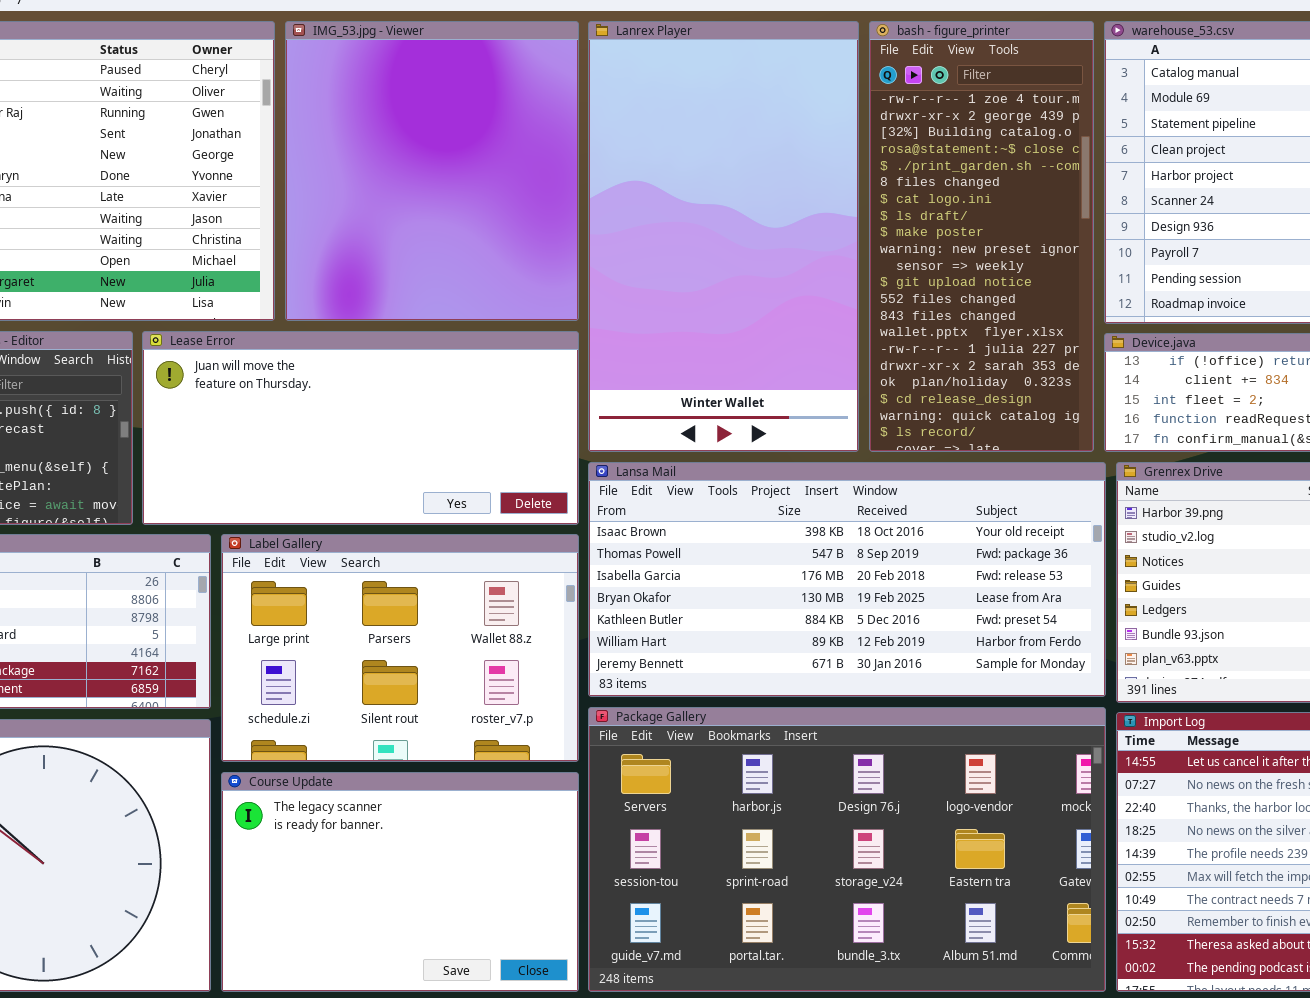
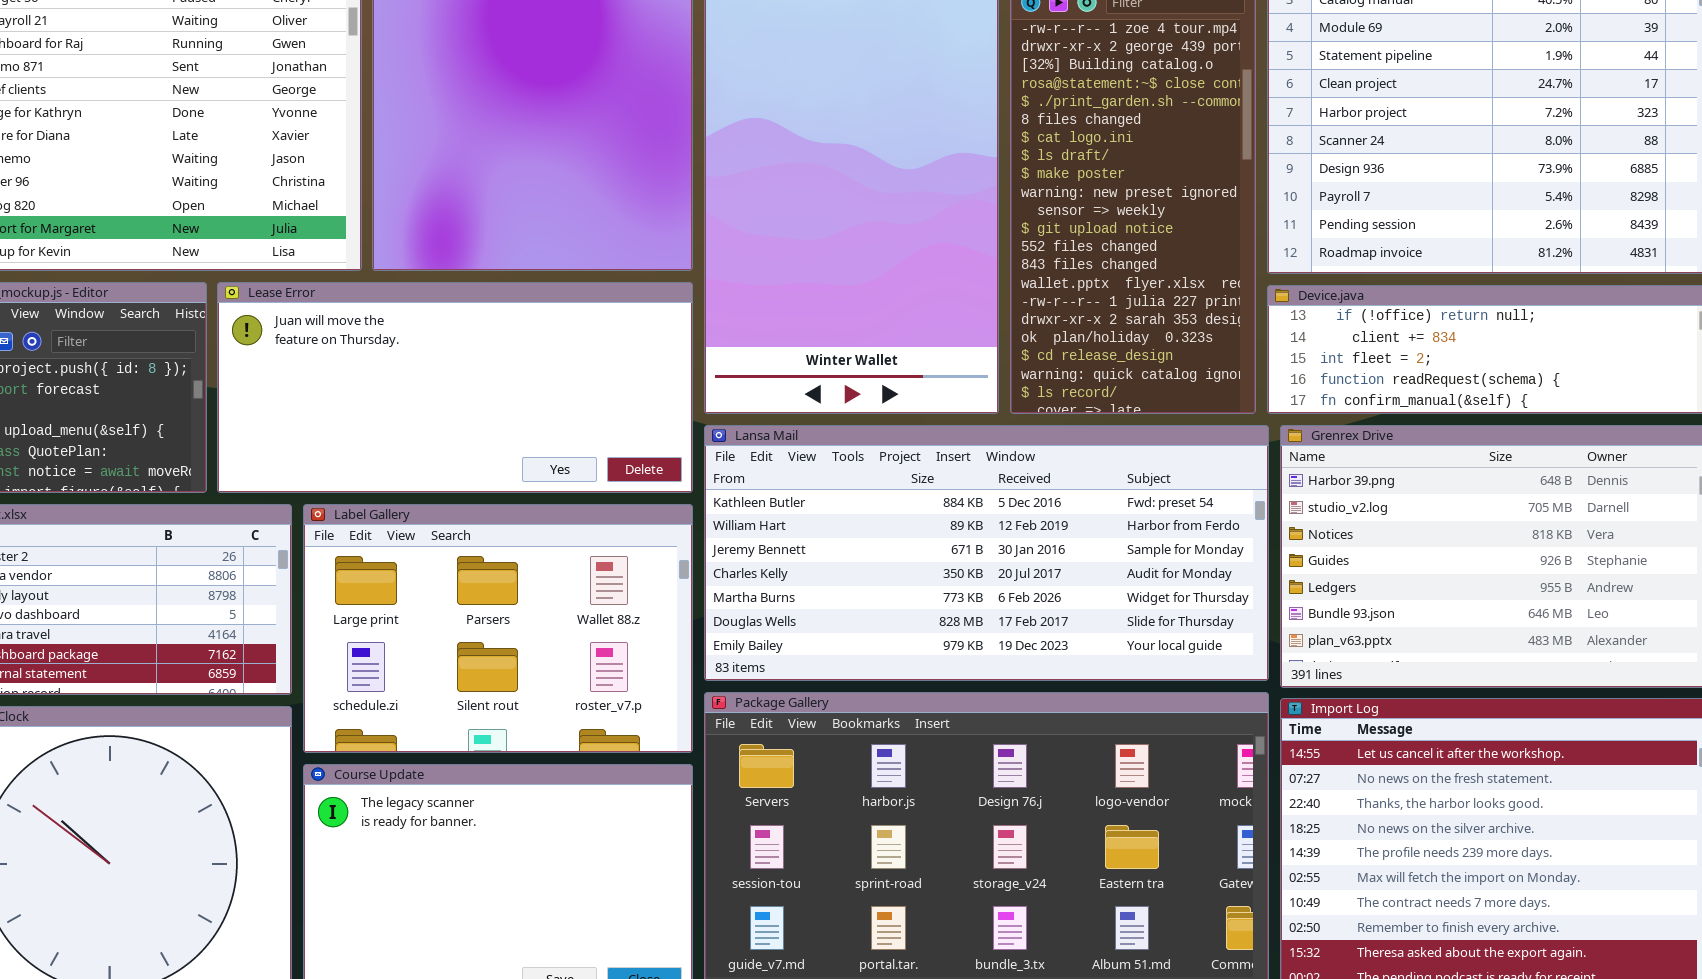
Lansa Mail: [588,462,1106,697] -> [704,425,1269,681], scrolled down 4 rows

